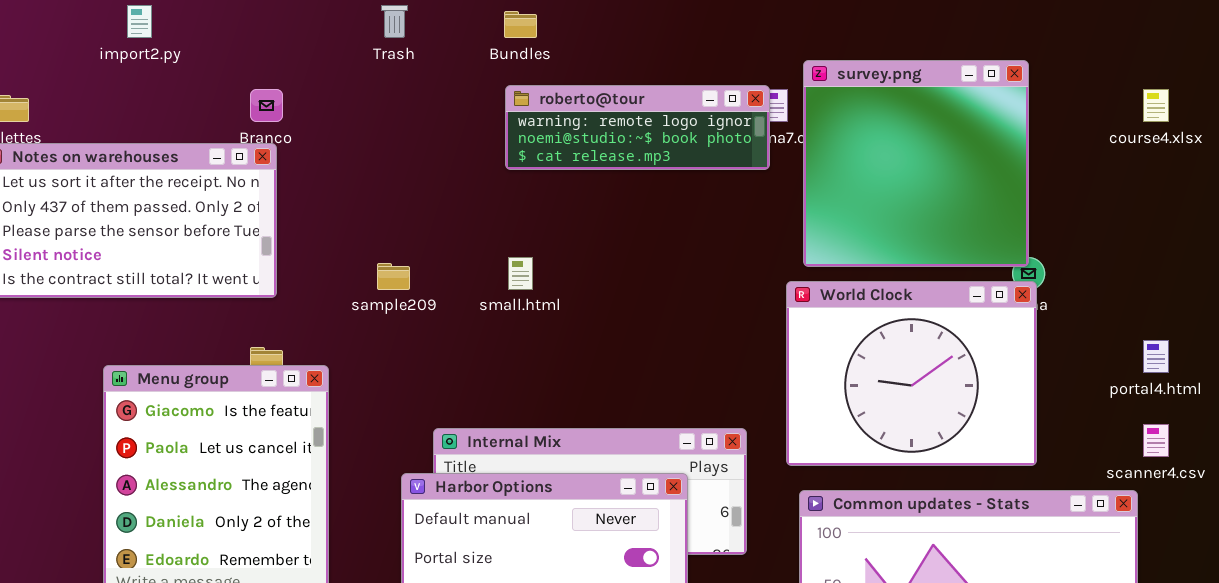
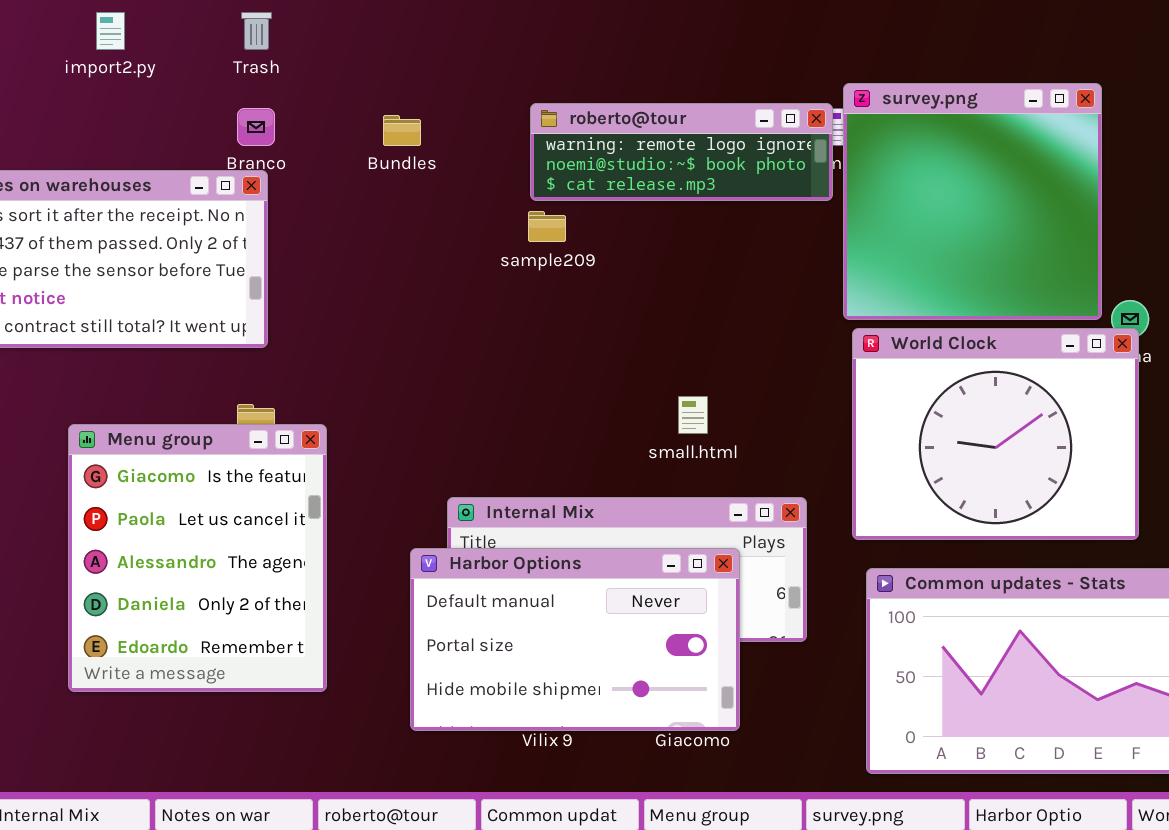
Trash: [381,5,408,38] -> [241,12,272,50], moved
Bundles: [504,11,537,38] -> [383,115,421,146], moved
survey.png: [803,60,1029,267] -> [843,83,1102,320], moved
small.html: [508,257,533,290] -> [678,396,708,434], moved
sample209: [377,263,410,290] -> [528,211,566,242], moved

